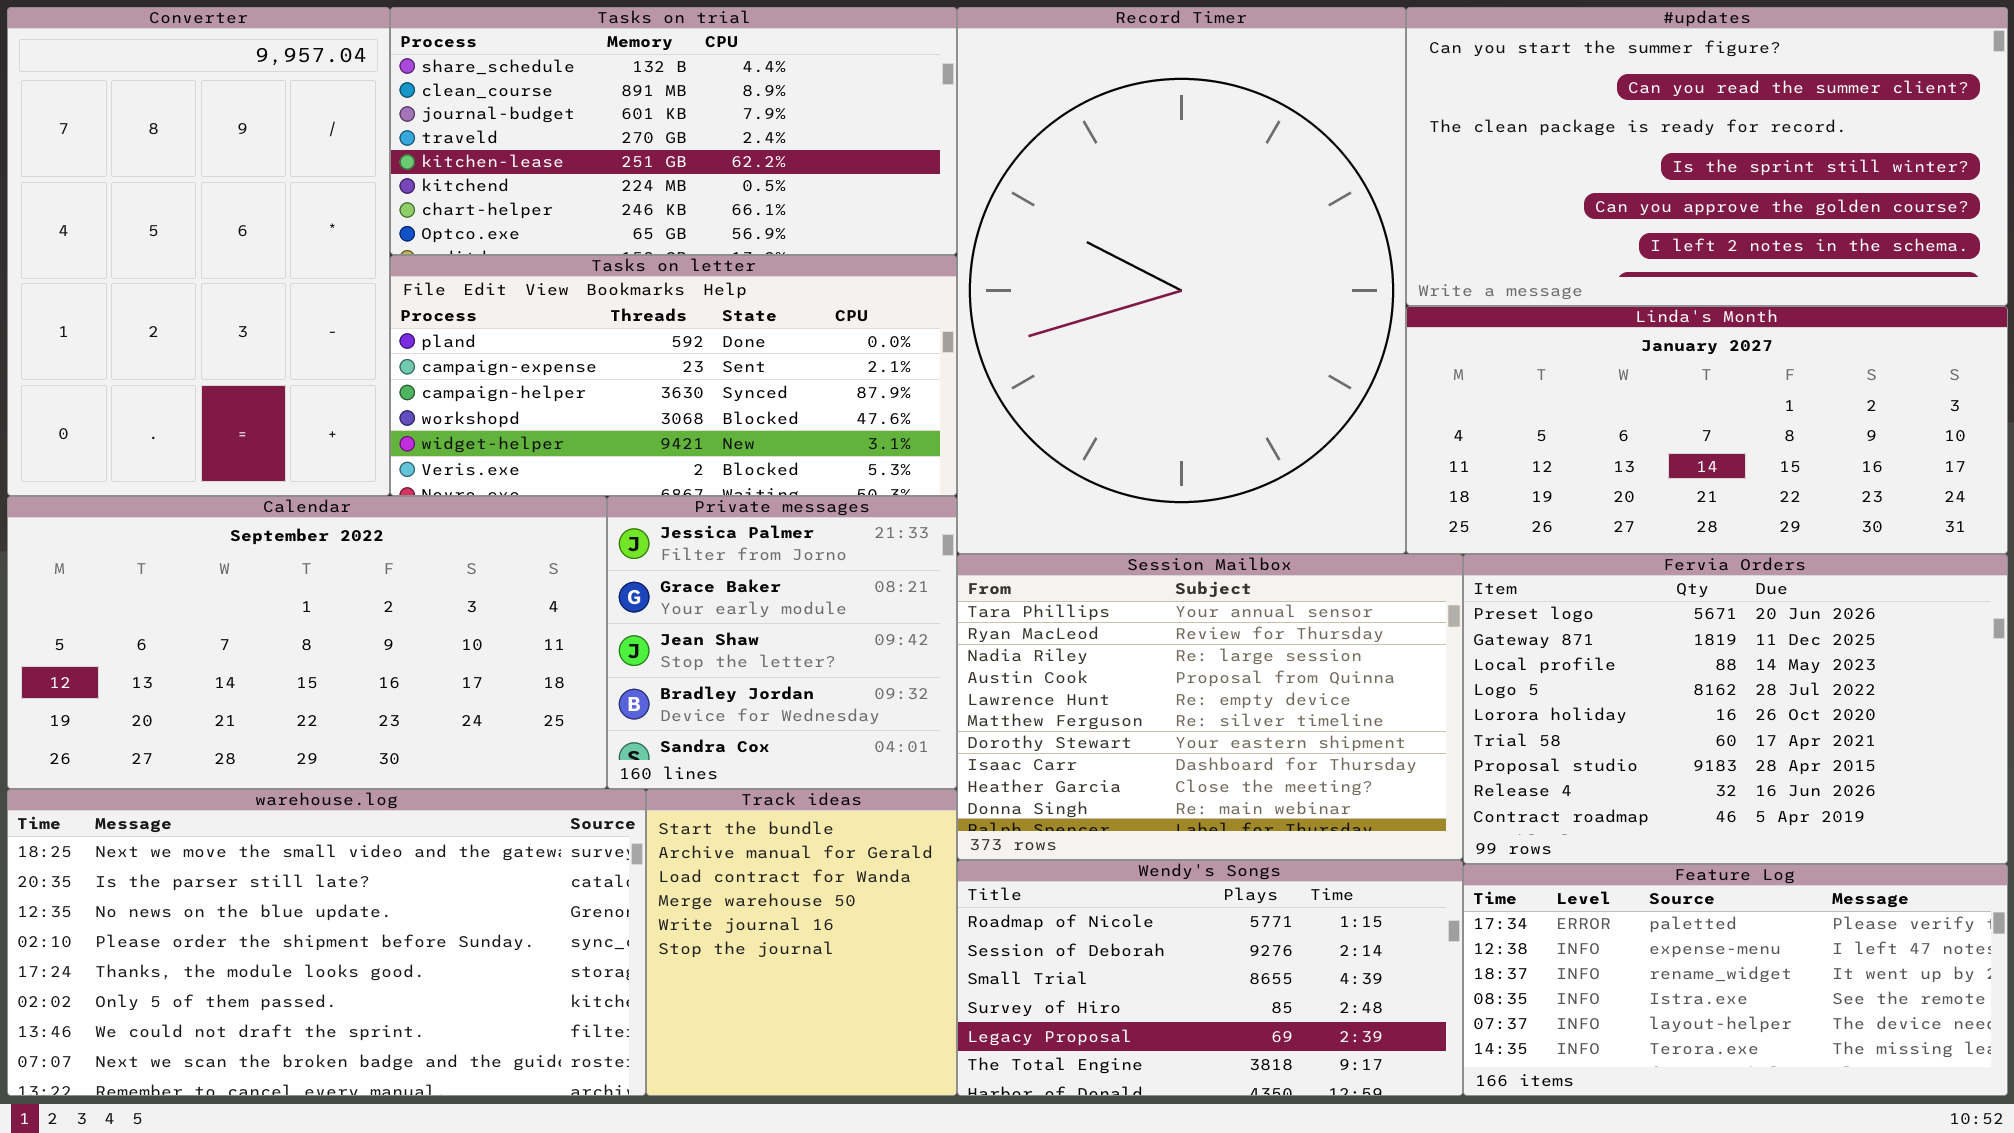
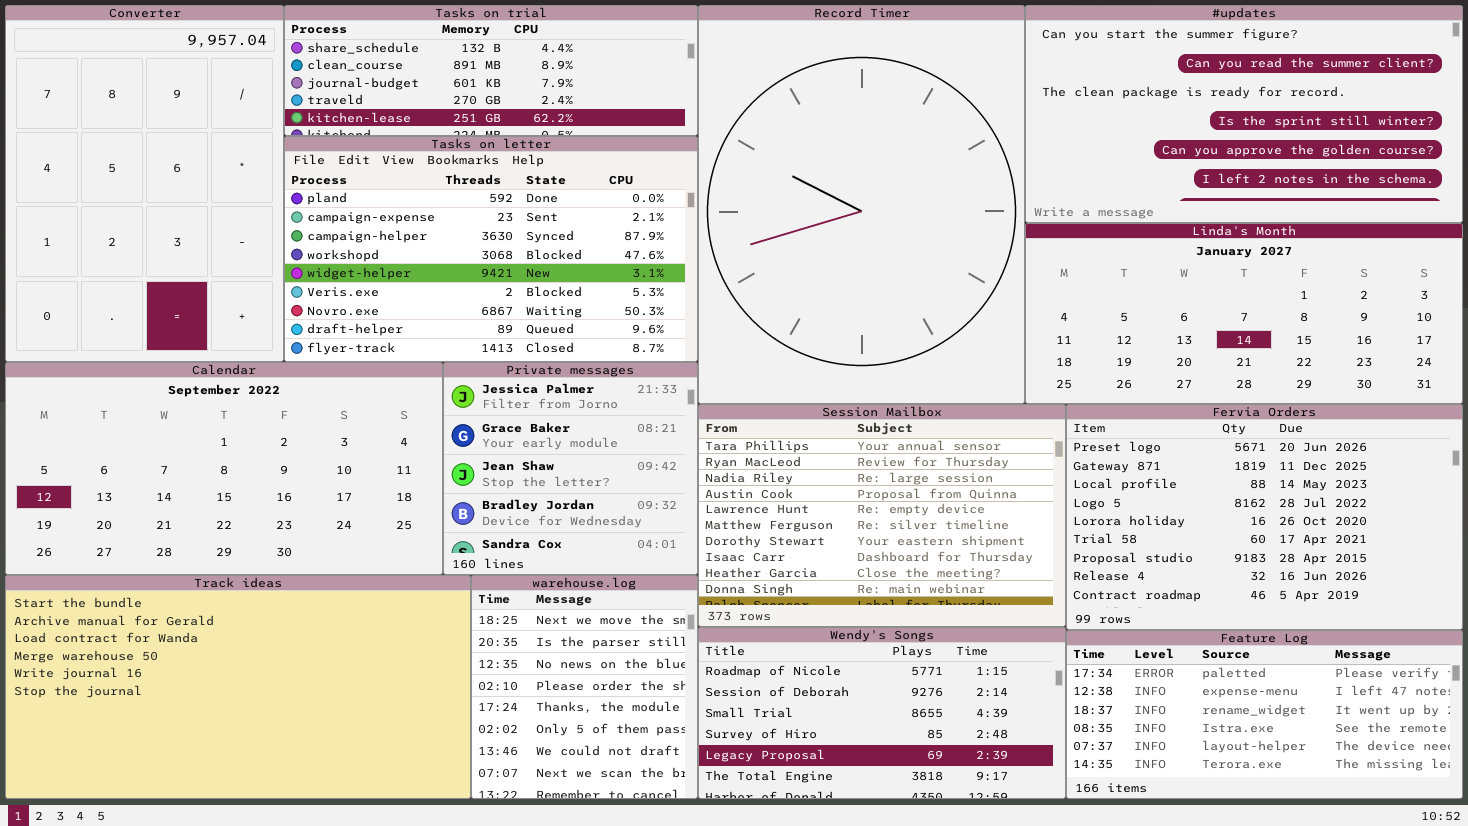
Tasks on trial: [390,7,957,255] -> [284,5,698,136], resized
Tasks on letter: [390,255,957,496] -> [284,136,698,362], resized
warehouse.log: [7,789,646,1096] -> [471,575,698,799], moved, resized
Track ideas: [646,789,957,1096] -> [5,575,471,799], moved, resized

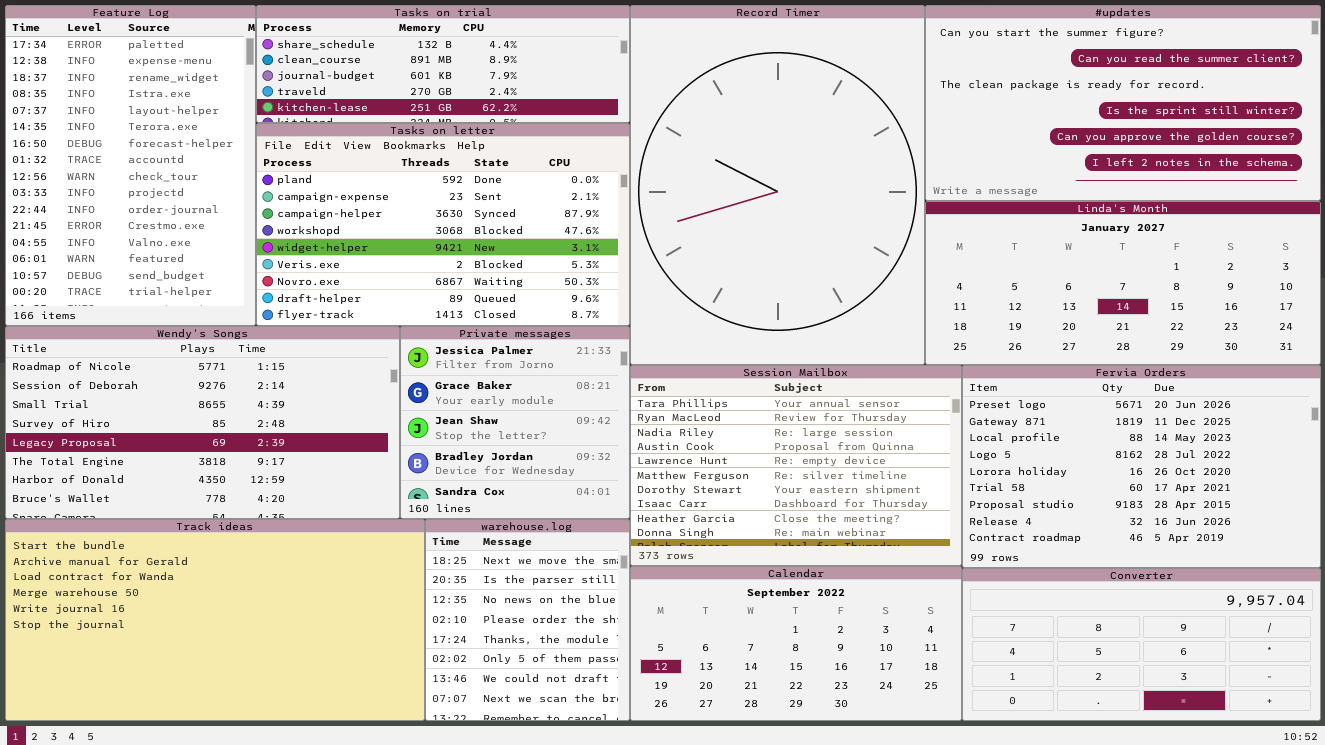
Converter: [5,5,284,362] -> [962,568,1321,721], moved, resized
Calendar: [5,362,443,575] -> [630,566,962,721], moved, resized
Wendy's Songs: [698,627,1066,799] -> [5,326,400,519], moved, resized
Feature Log: [1066,630,1463,799] -> [5,5,256,326], moved, resized

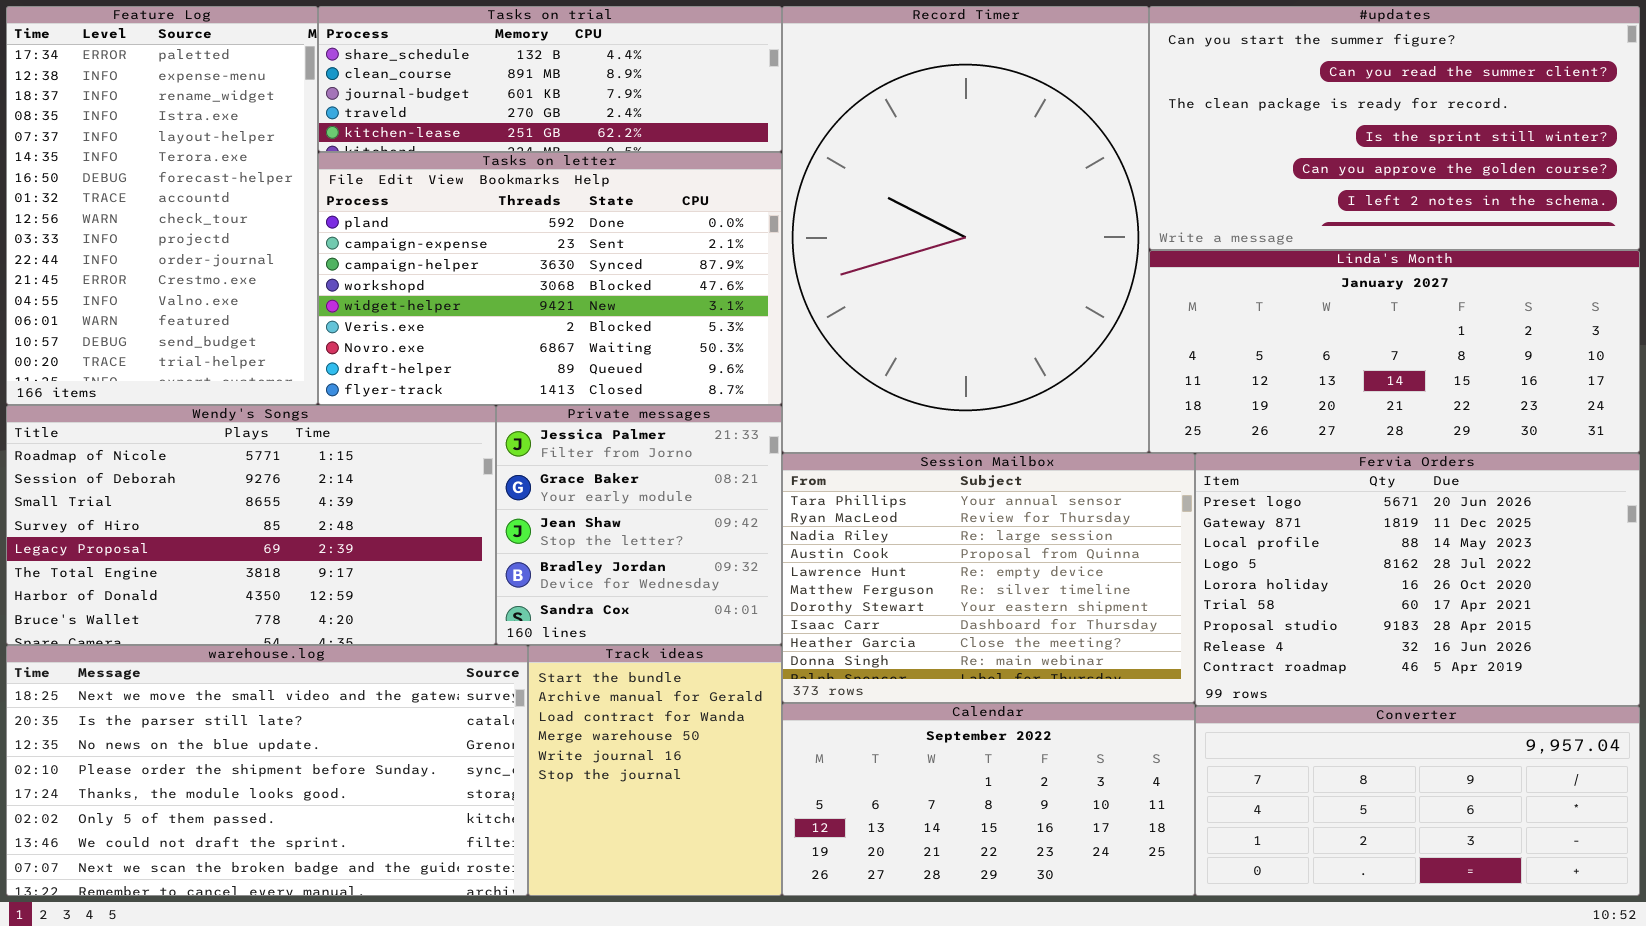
Track ideas: [5,519,425,721] -> [528,645,782,896], moved, resized
warehouse.log: [425,519,630,721] -> [6,645,528,896], moved, resized

